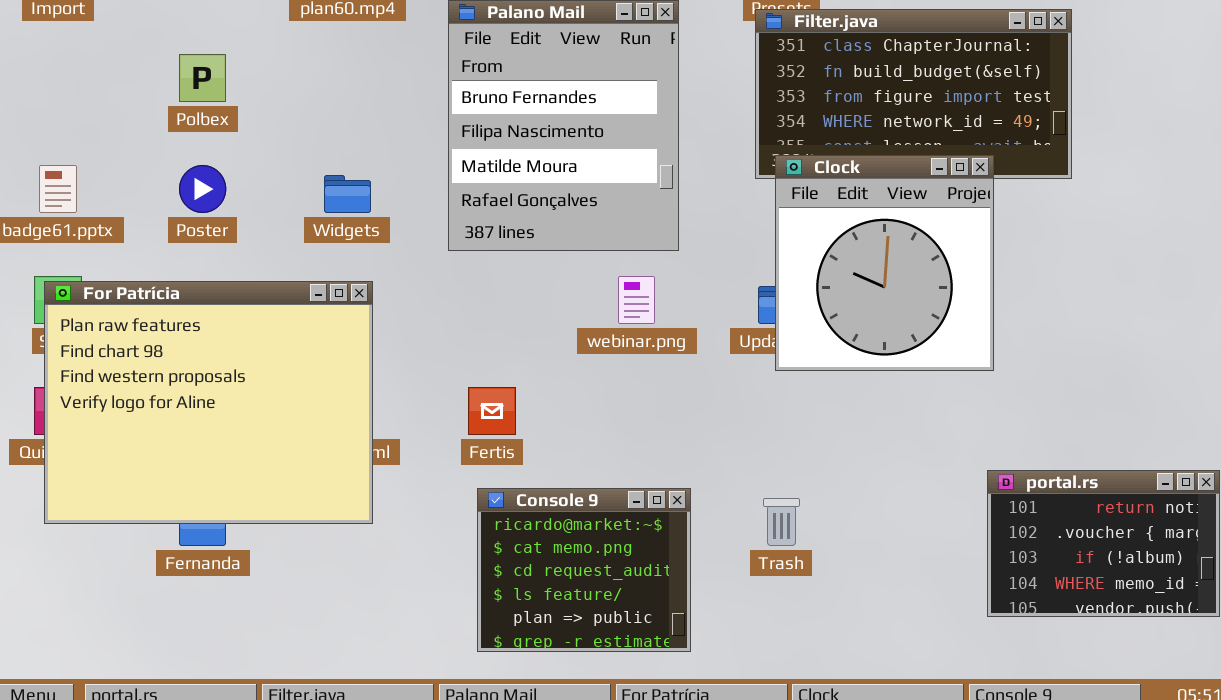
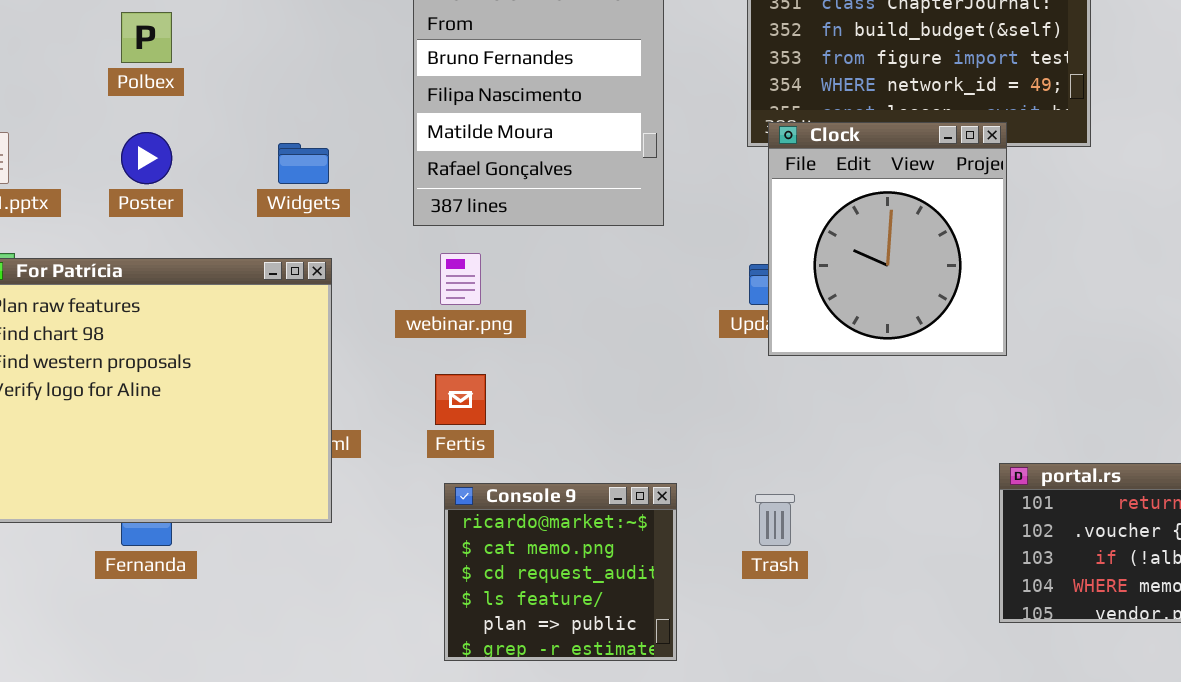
webinar.png: [618,276,655,324] -> [440,253,481,305], moved

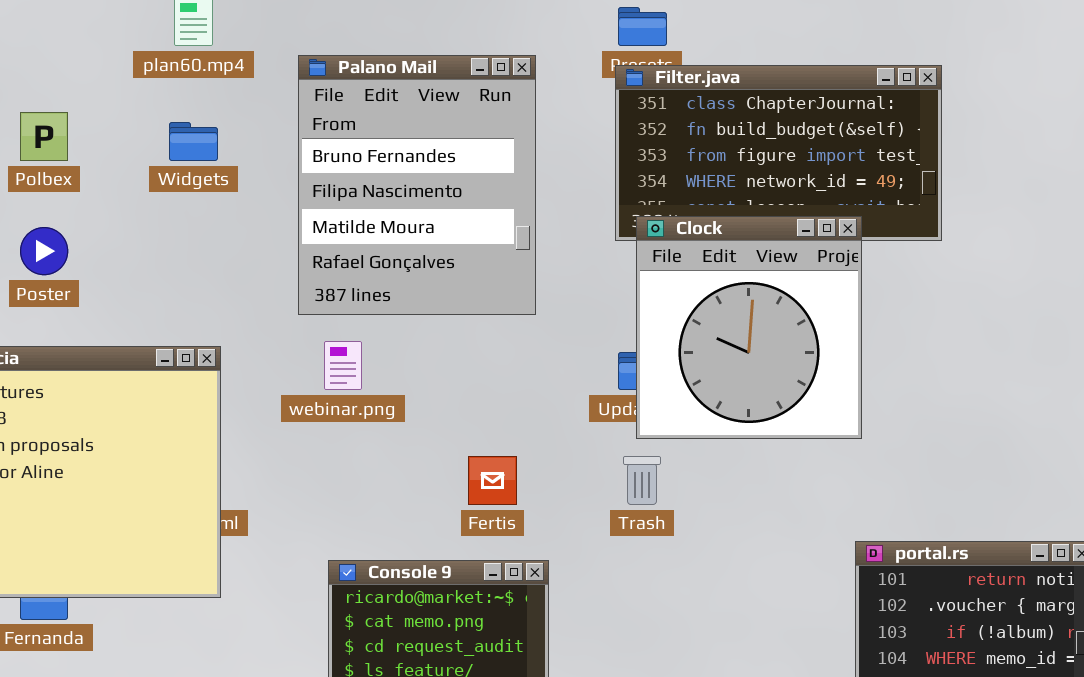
Widgets: [278,143,329,184] -> [169,122,218,161], moved
Fertis: [435,374,486,425] -> [468,456,517,505], moved
Trash: [755,494,795,546] -> [623,456,661,505], moved

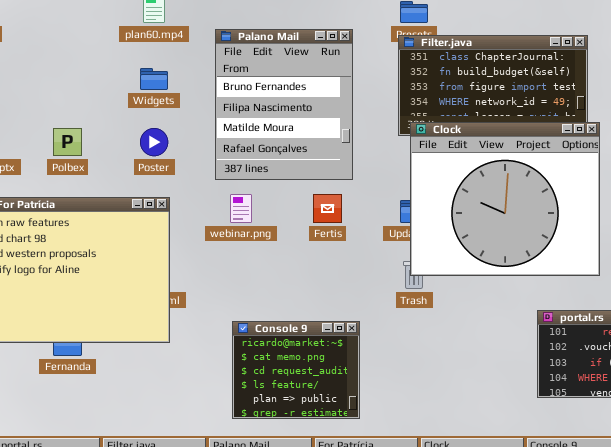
Polbex: [20,112,68,161] -> [53,128,82,156], moved
Clock: [636,216,862,439] -> [410,122,600,276], resized
Poster: [20,227,68,275] -> [140,128,168,156], moved
Fertis: [468,456,517,505] -> [313,194,342,223], moved

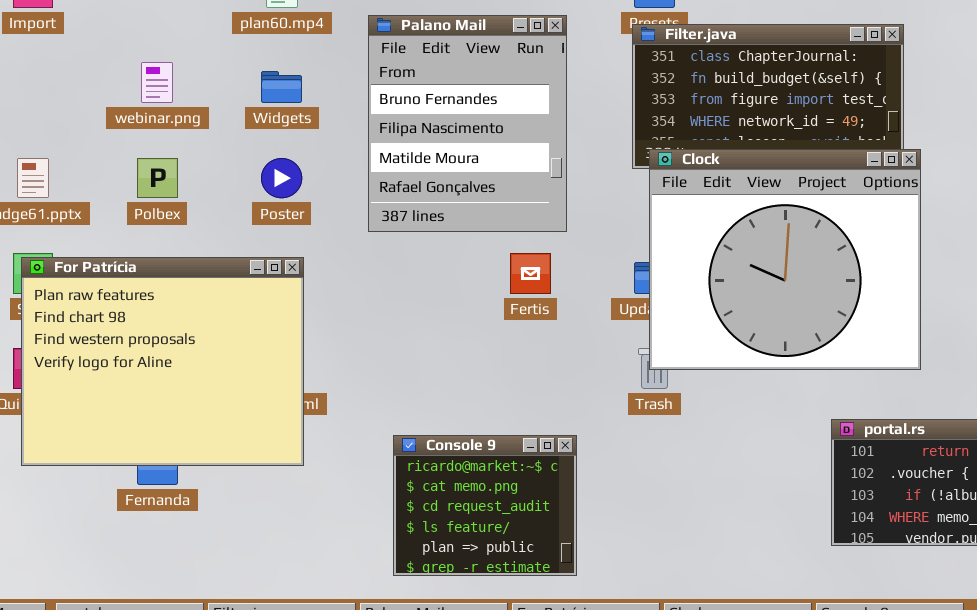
webinar.png: [230,194,252,223] -> [141,62,173,103], moved

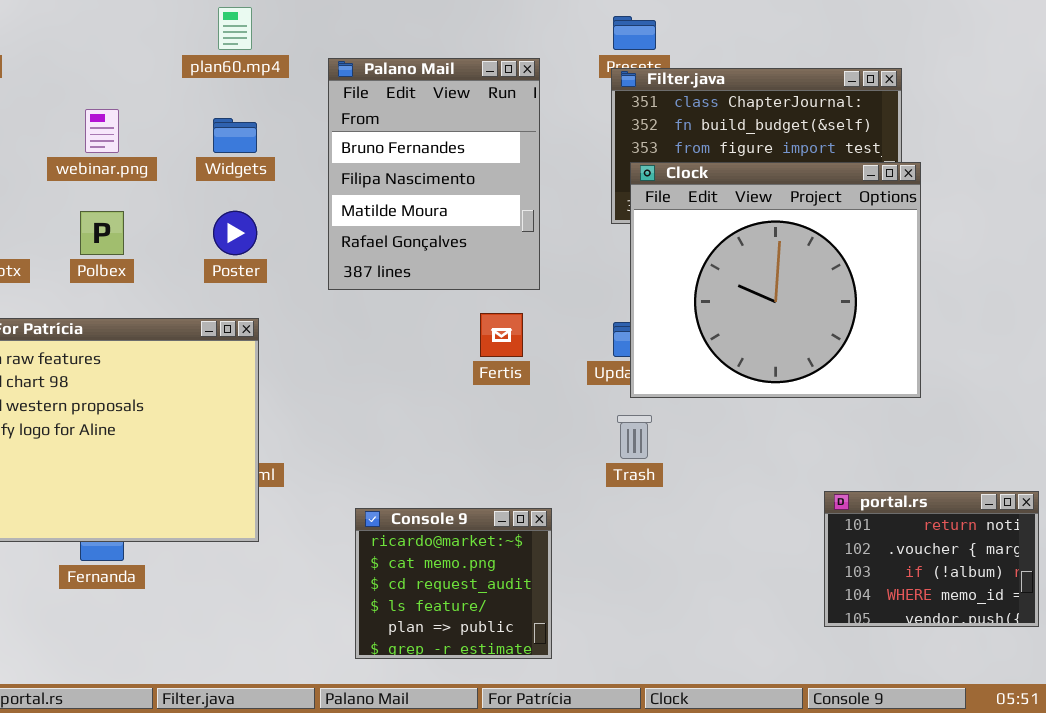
Clock: [649,149,921,370] -> [630,162,921,398], moved

